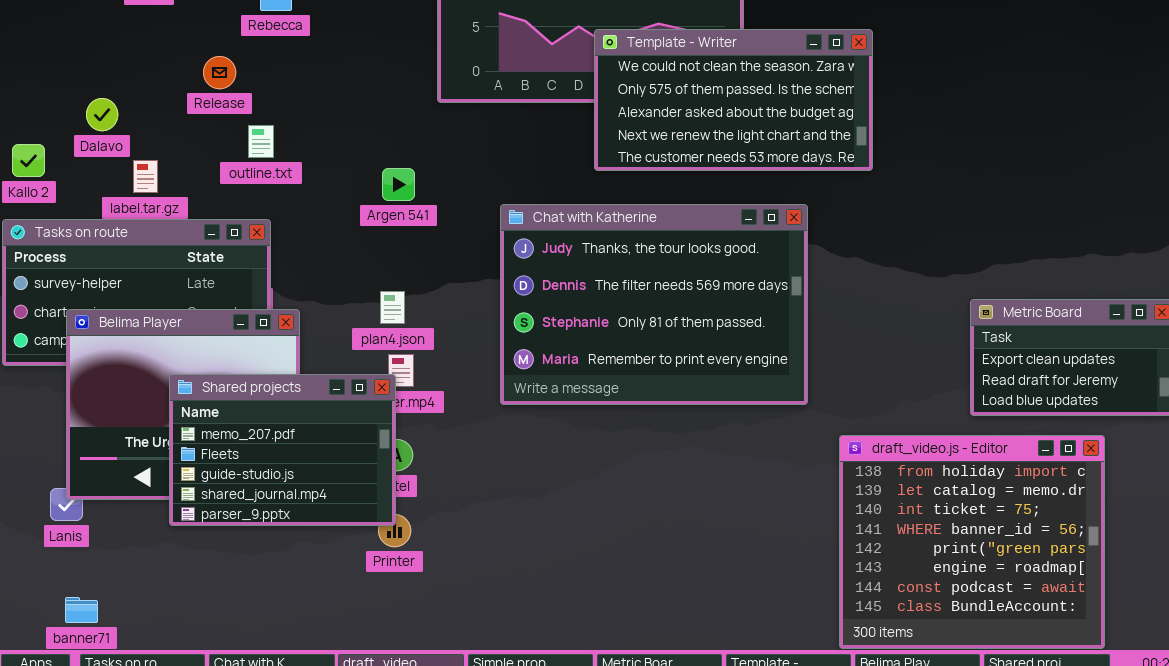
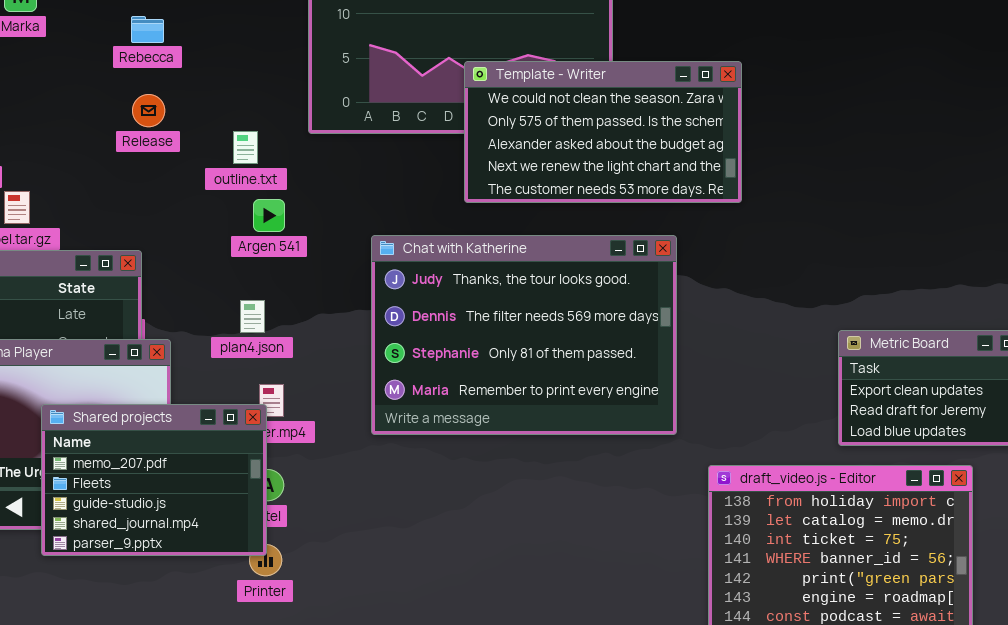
Release: [203,56,236,89] -> [132,94,165,127], moved
outline.txt: [248,125,274,158] -> [233,131,258,164], moved
plan4.json: [380,291,405,324] -> [240,300,265,333], moved

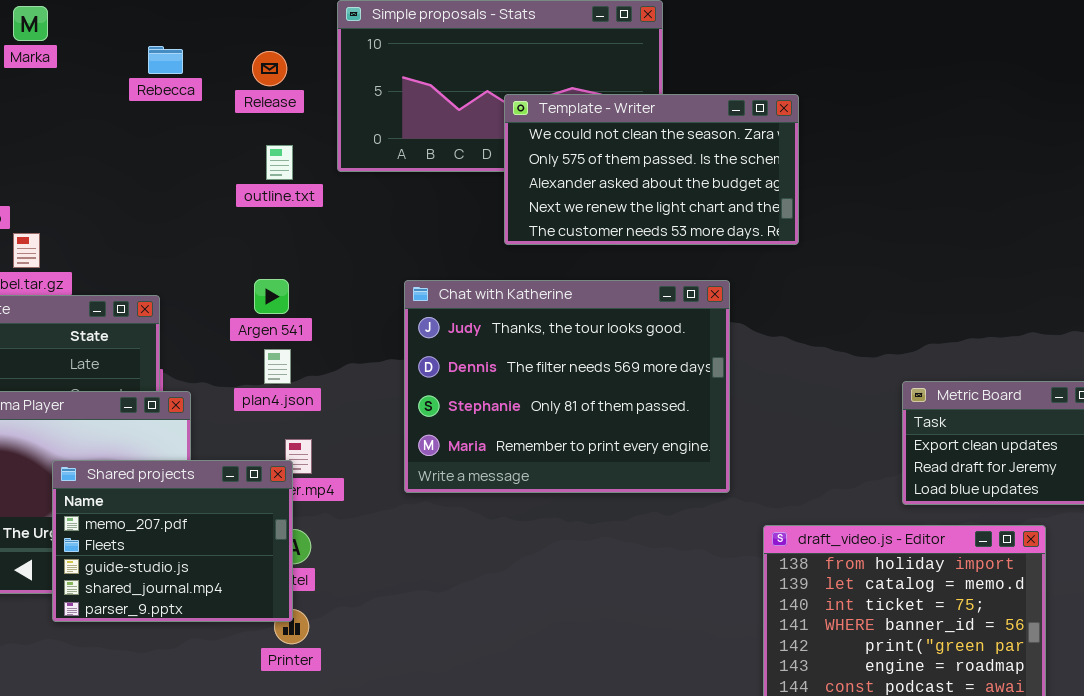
Release: [132,94,165,127] -> [252,51,287,86], moved
outline.txt: [233,131,258,164] -> [266,145,293,180], moved
Argen 541: [253,199,285,232] -> [254,279,289,314], moved

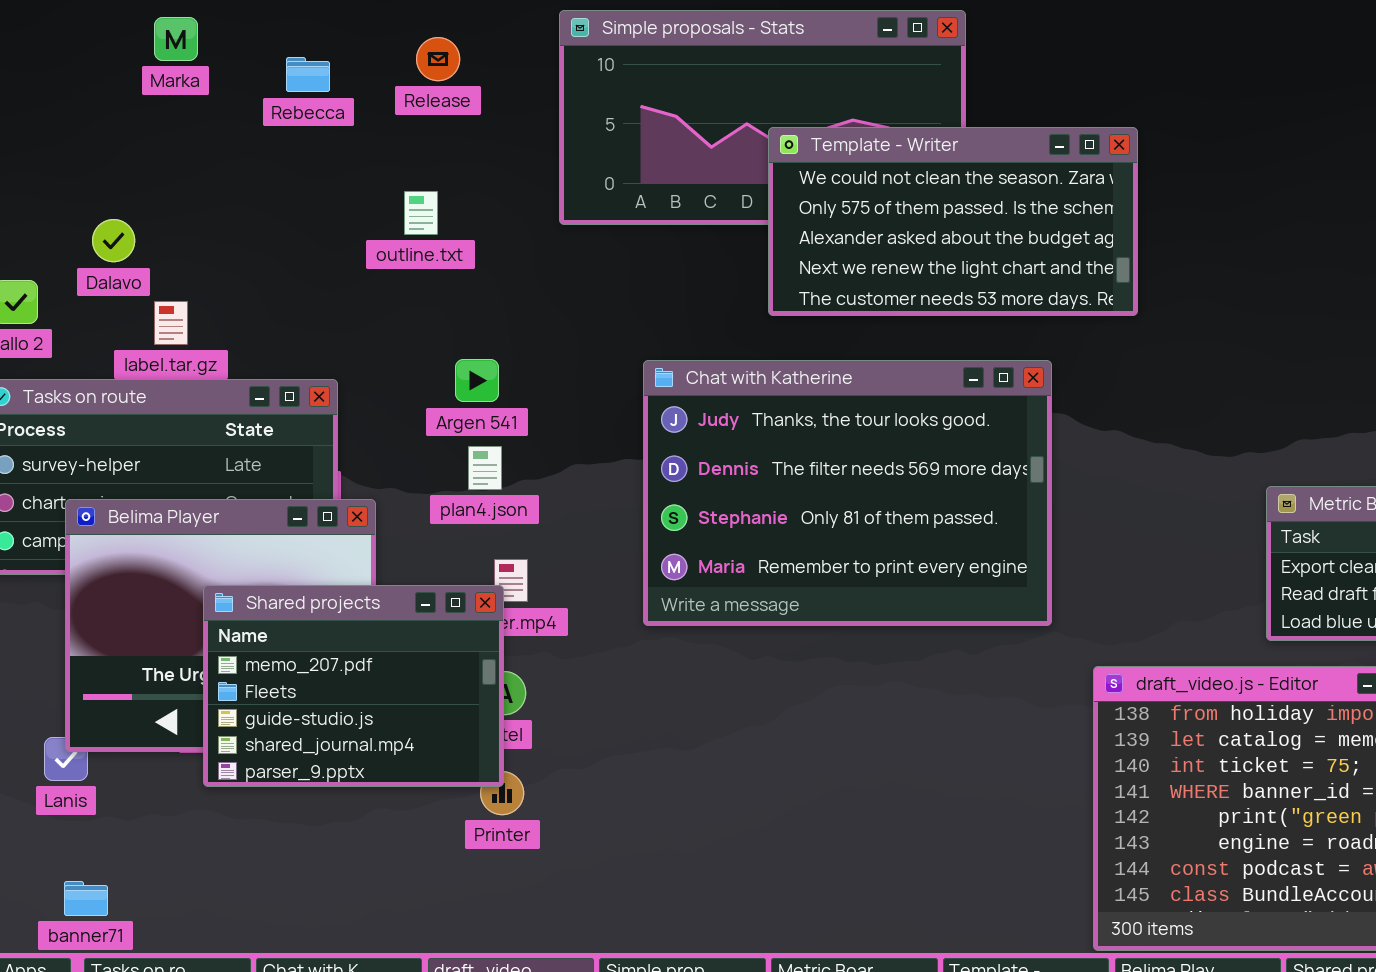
Rebecca: [148,46,183,74] -> [286,57,330,92], moved
Release: [252,51,287,86] -> [416,37,460,81], moved
outline.txt: [266,145,293,180] -> [404,191,438,235], moved

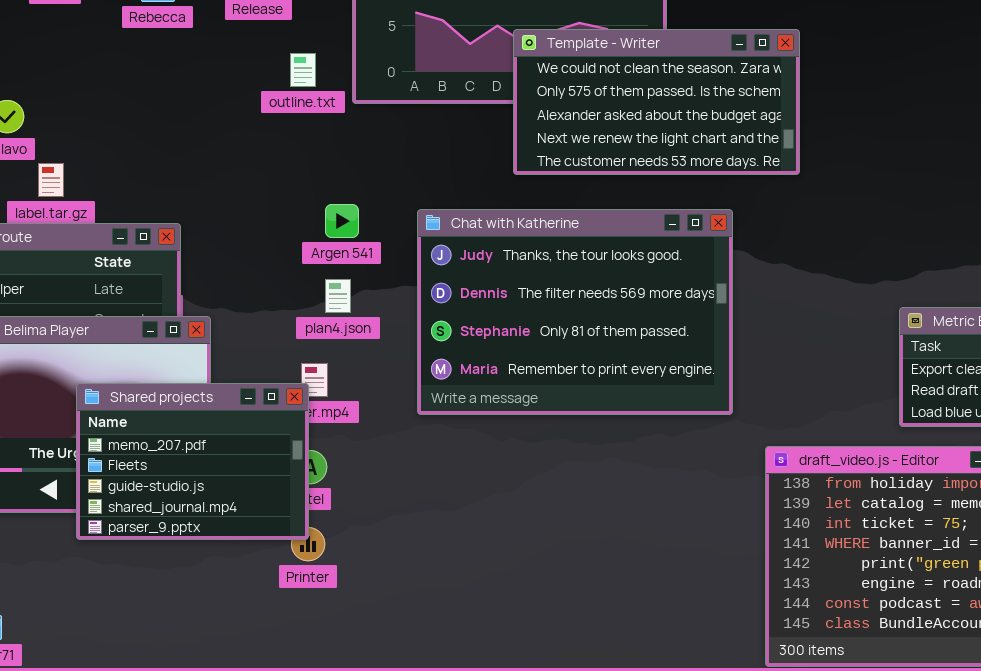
outline.txt: [404,191,438,235] -> [290,53,316,87], moved
Argen 541: [455,359,499,402] -> [325,204,359,238], moved
plan4.json: [468,446,502,490] -> [325,279,351,313], moved

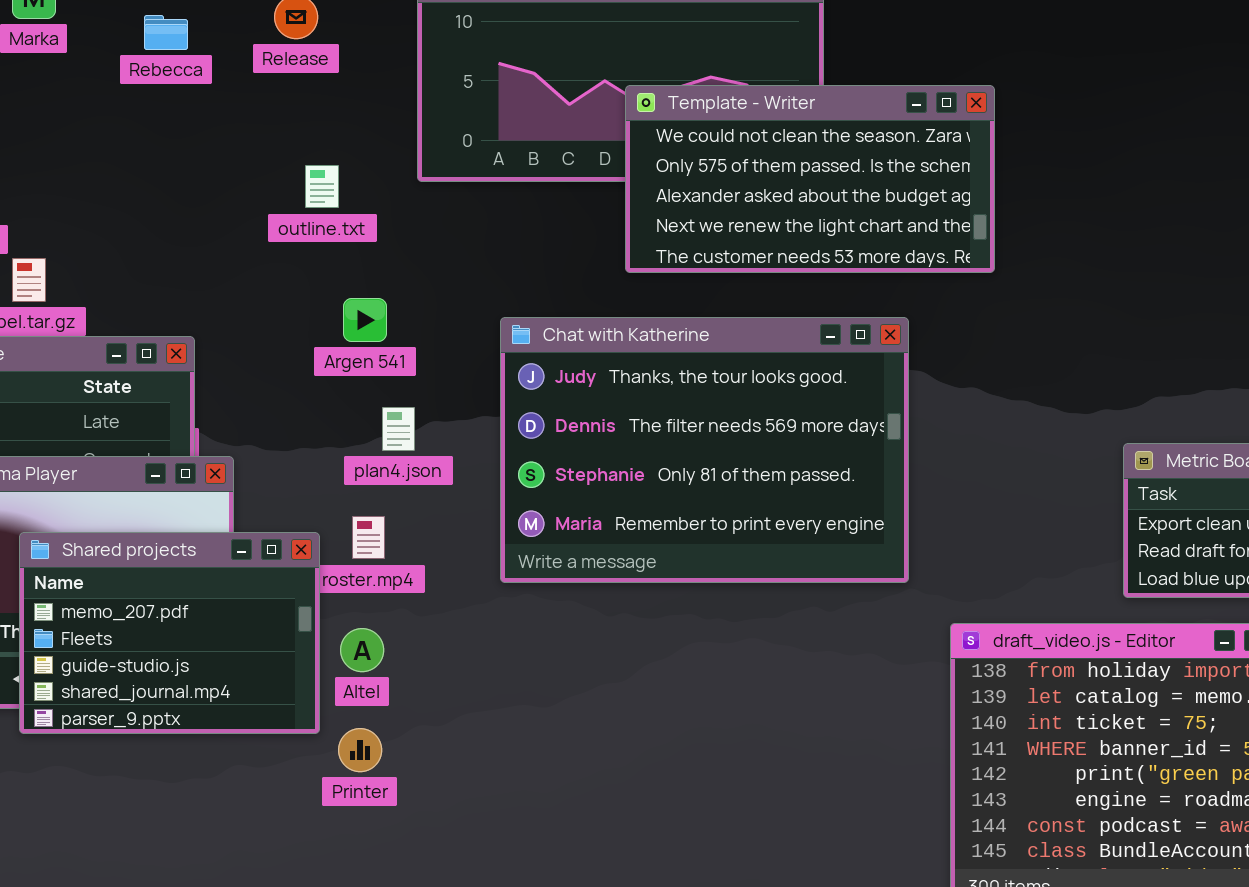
outline.txt: [290,53,316,87] -> [305,165,339,208], moved
Argen 541: [325,204,359,238] -> [343,298,387,342], moved
Shared projects: [76,383,309,540] -> [19,532,320,734], moved

